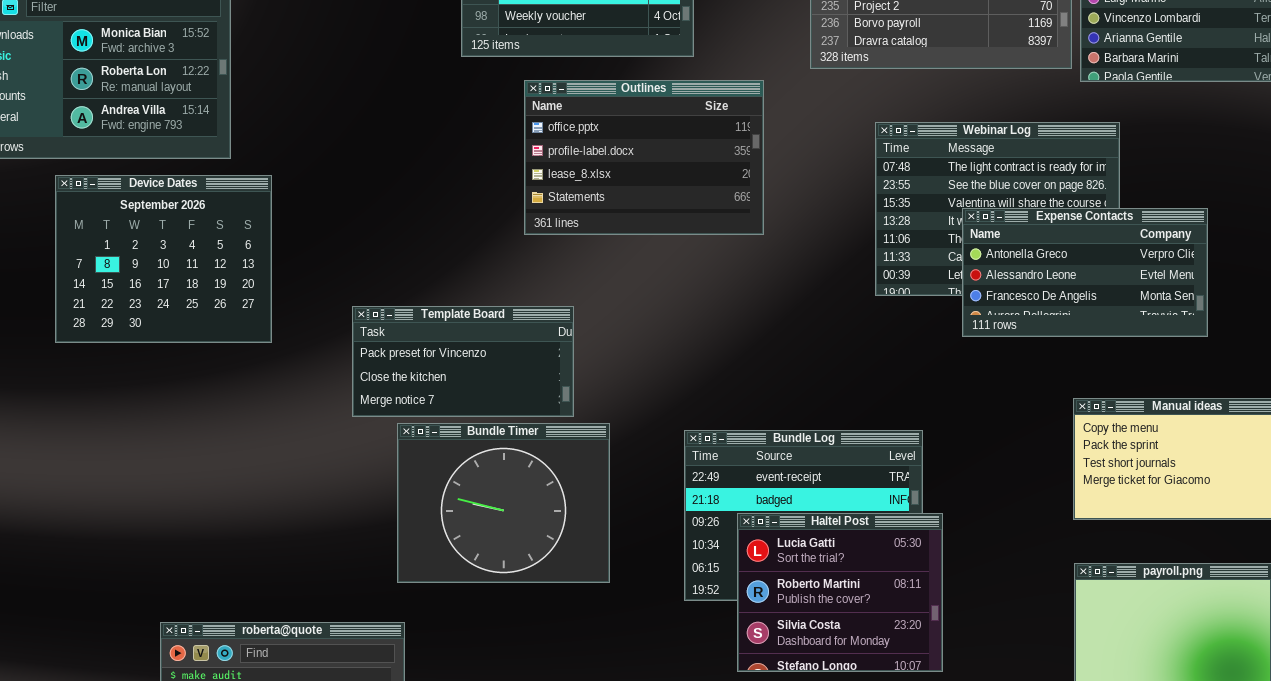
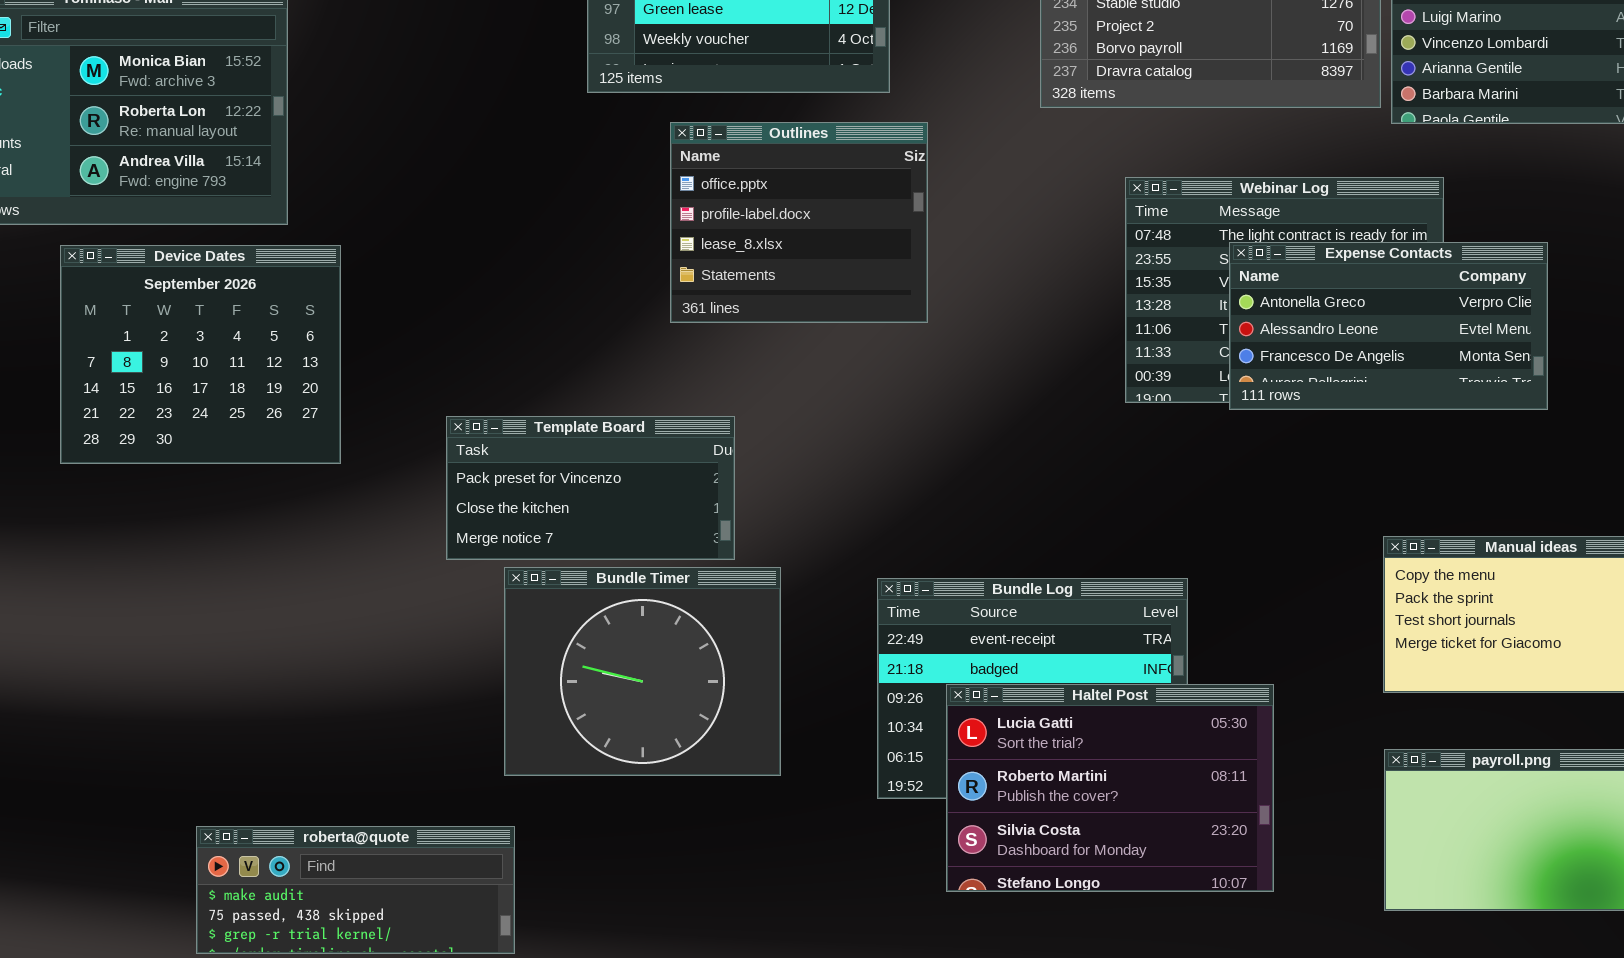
Outlines: [524,80,764,235] -> [670,122,928,323], resized
Expense Contacts: [962,208,1208,337] -> [1229,242,1548,410], moved
Haltel Post: [737,513,943,672] -> [946,684,1274,892], resized

